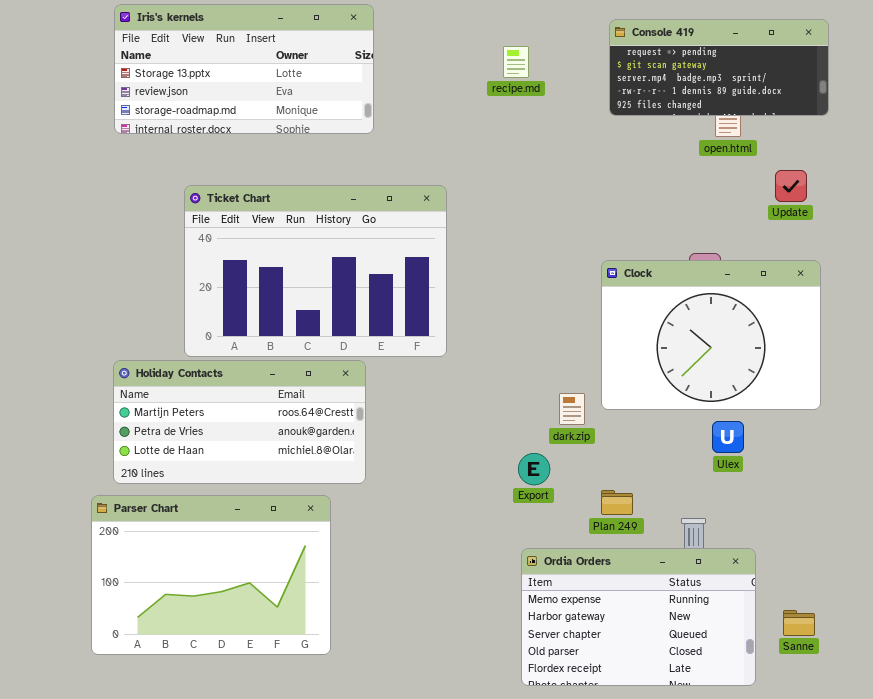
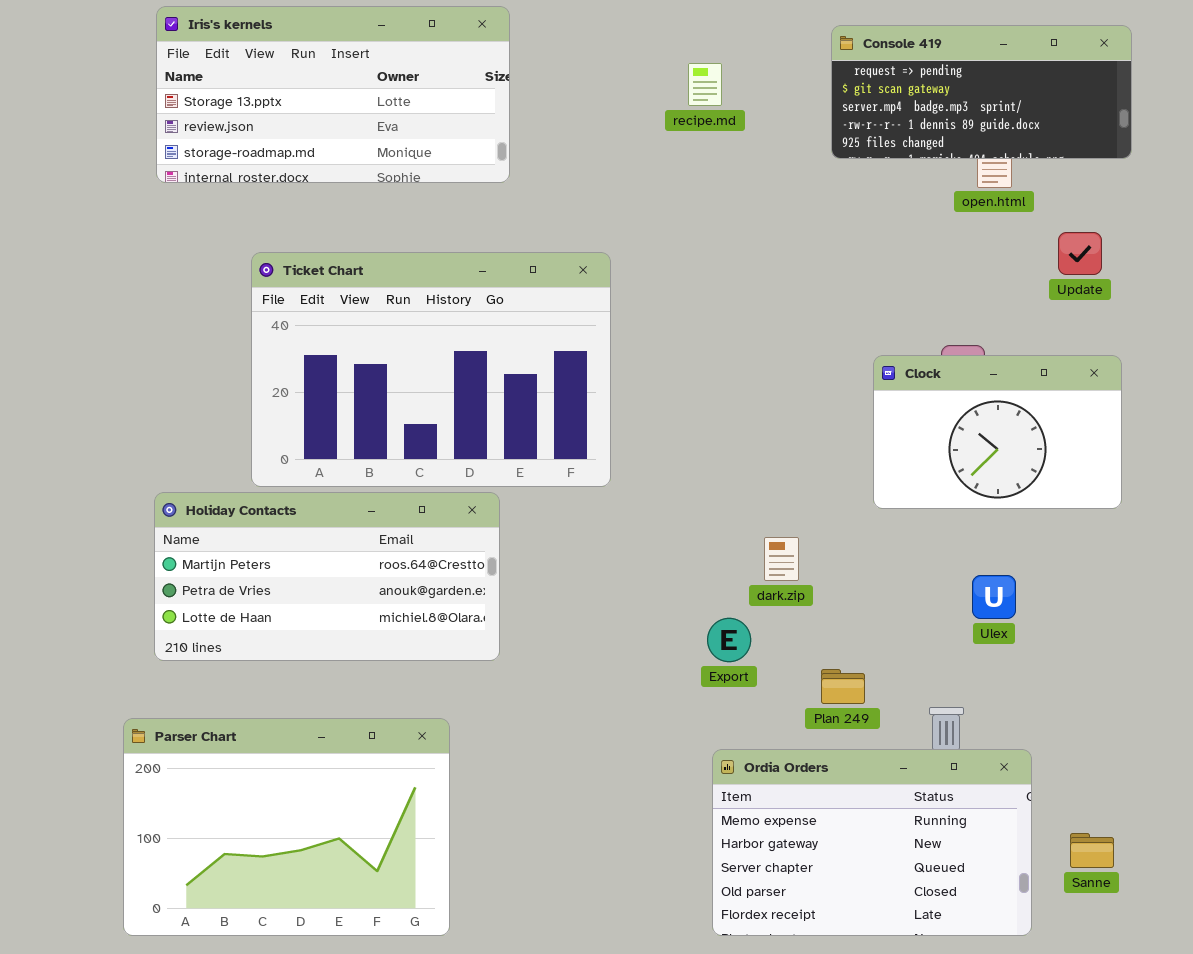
Clock: [601,260,821,410] -> [873,355,1122,509], resized
Parser Chart: [91,495,331,655] -> [123,718,450,936], moved

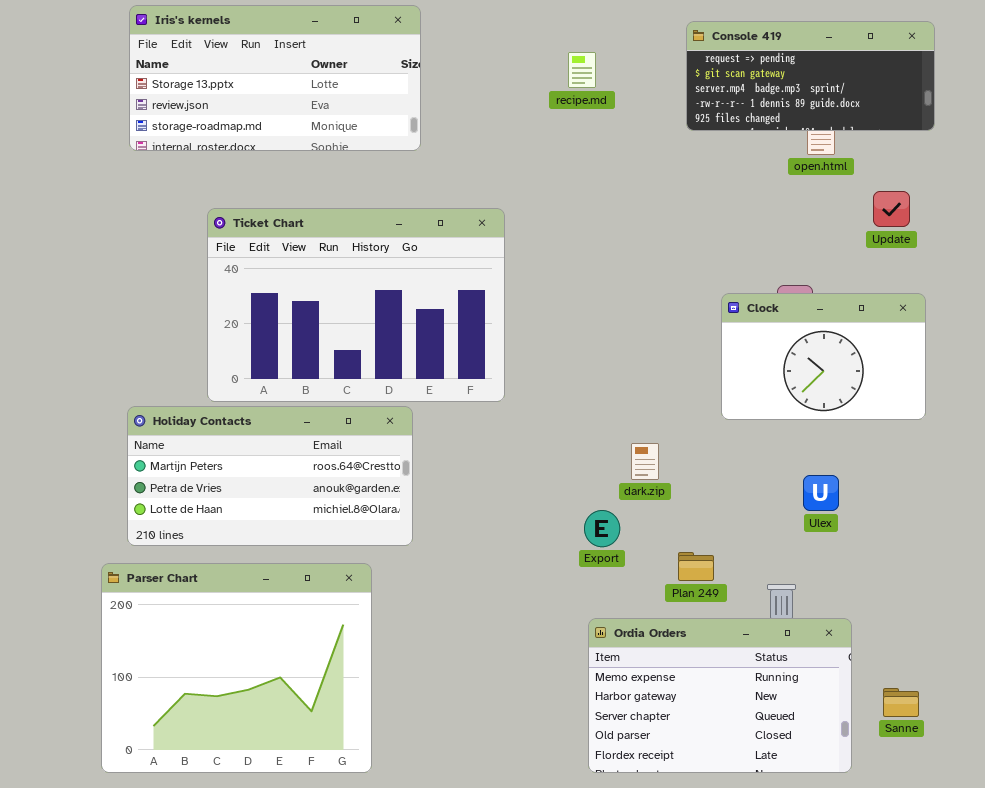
Parser Chart: [123,718,450,936] -> [101,563,372,773], resized

